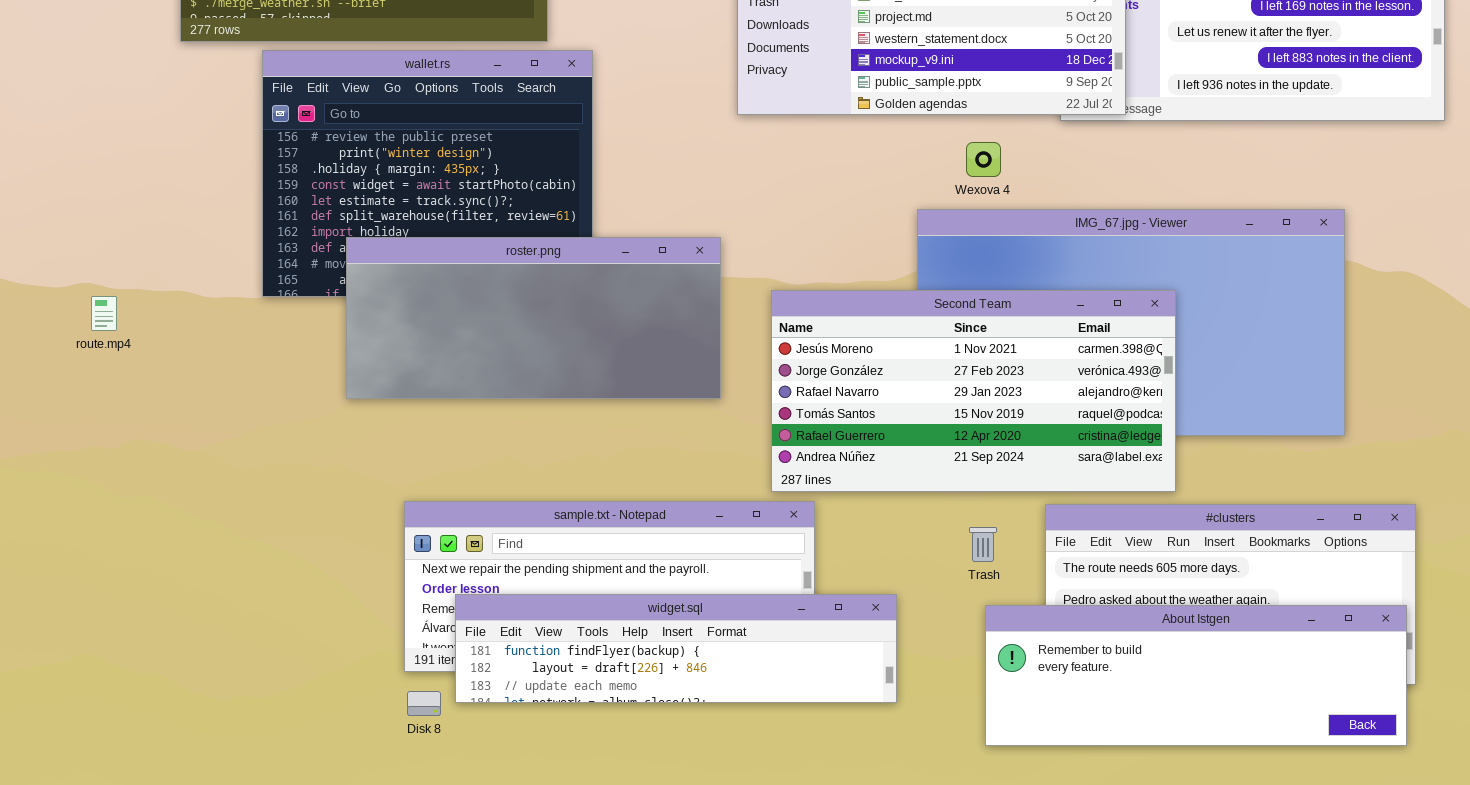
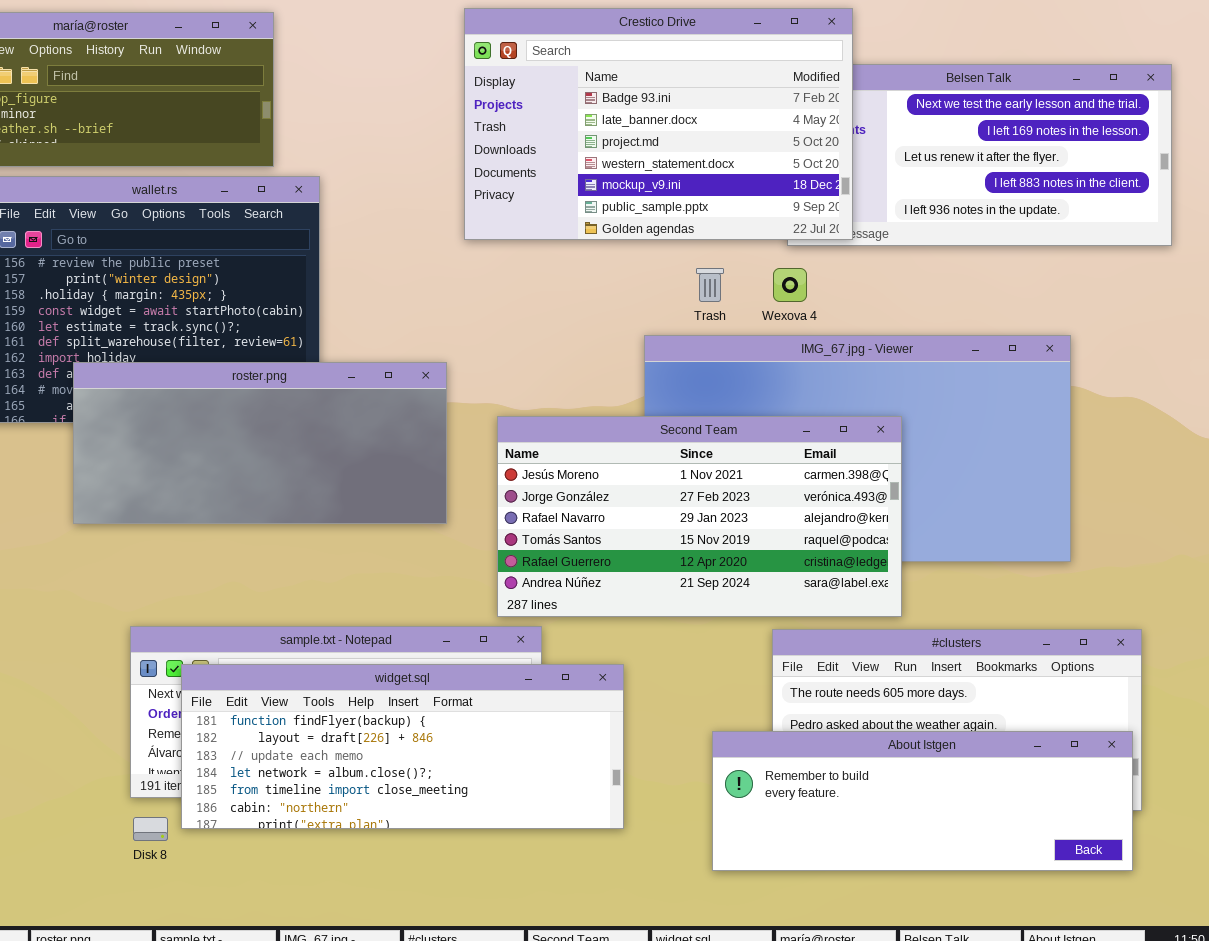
Wexova 4: [966,142,1001,177] -> [773,268,807,302], moved
Trash: [969,527,997,562] -> [696,268,724,302], moved
widget.sql: [455,594,897,703] -> [181,664,624,829], resized

